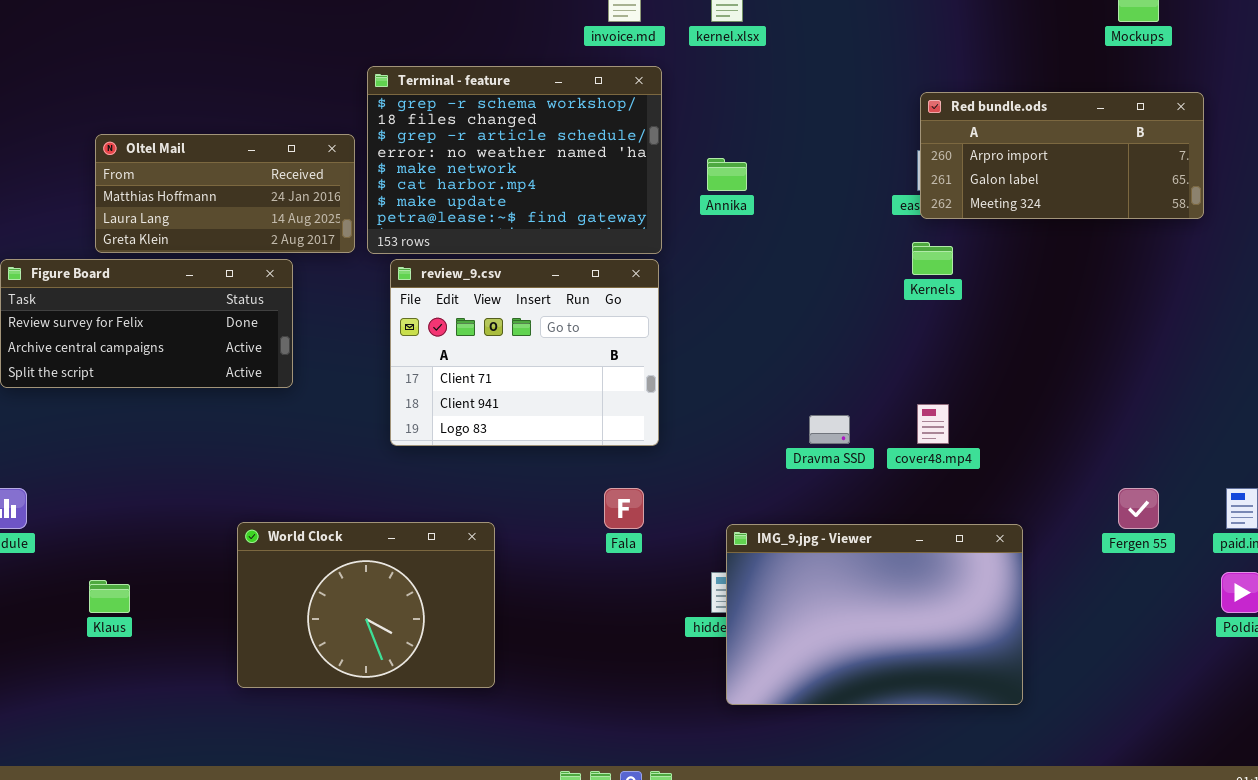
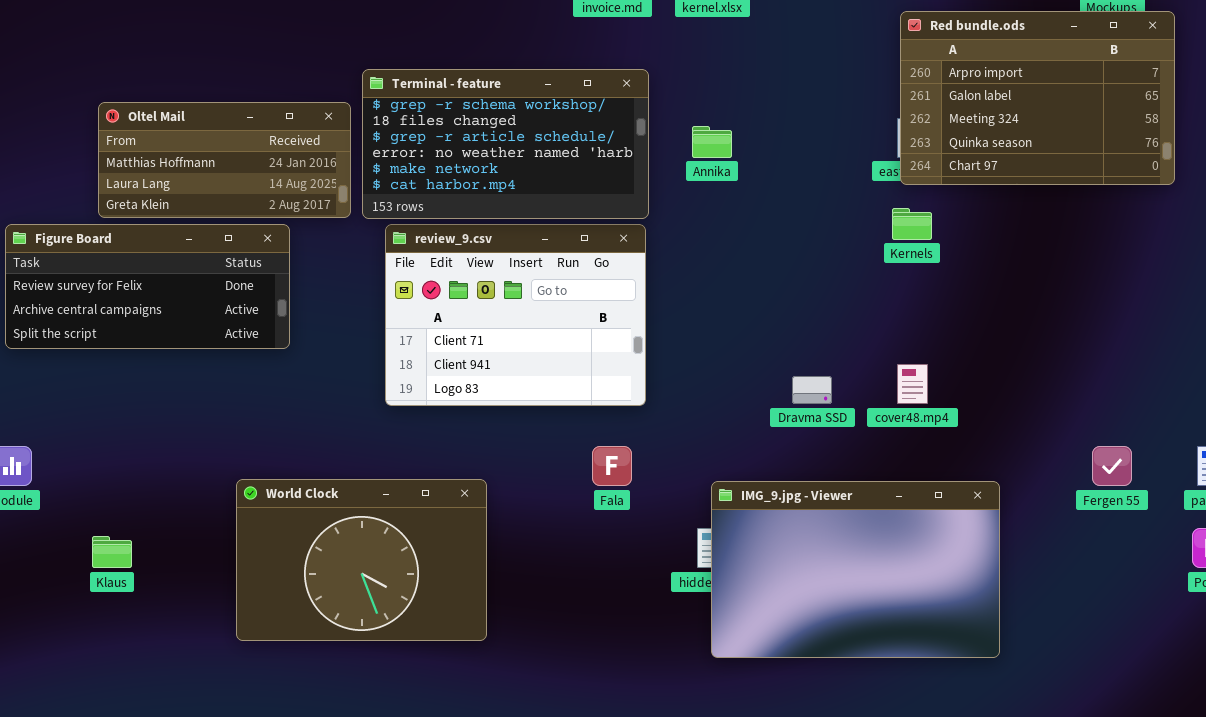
Terminal - feature: [367,66,662,254] -> [362,69,649,219], resized
Red bundle.ods: [920,92,1204,219] -> [900,11,1175,185], resized

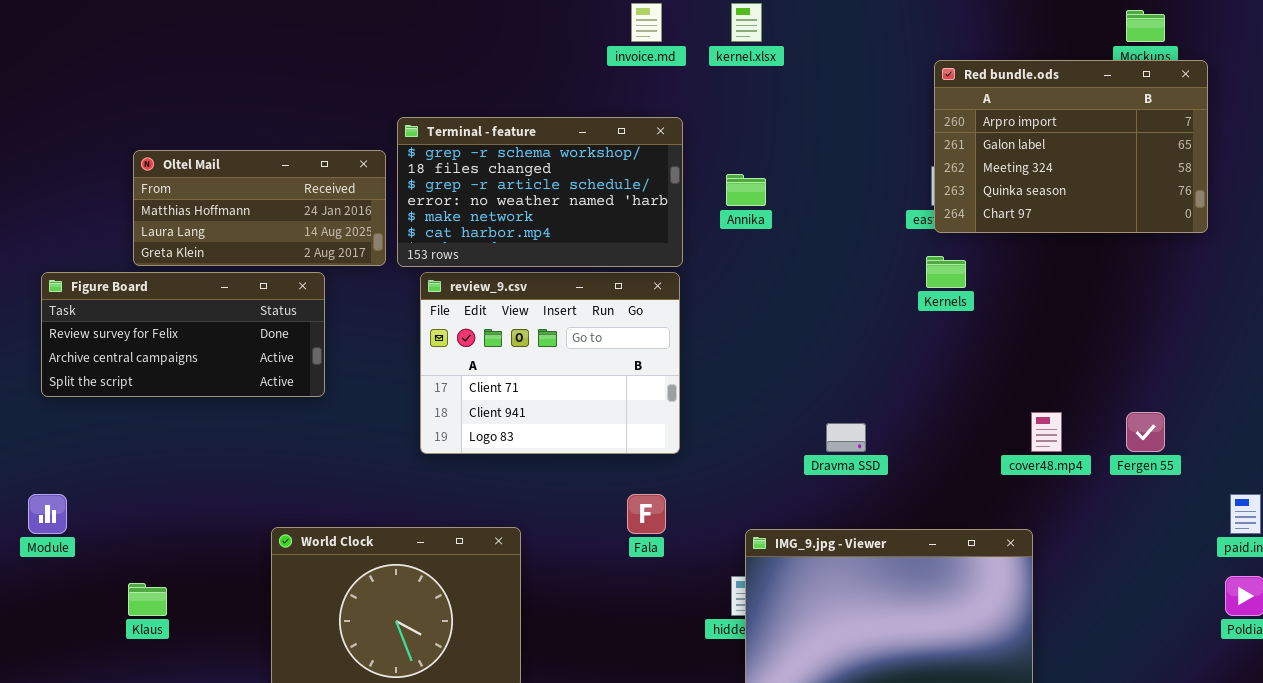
cover48.mp4: [897,364,928,404] -> [1031,412,1062,452], moved
Fergen 55: [1092,446,1132,486] -> [1126,412,1165,452], moved

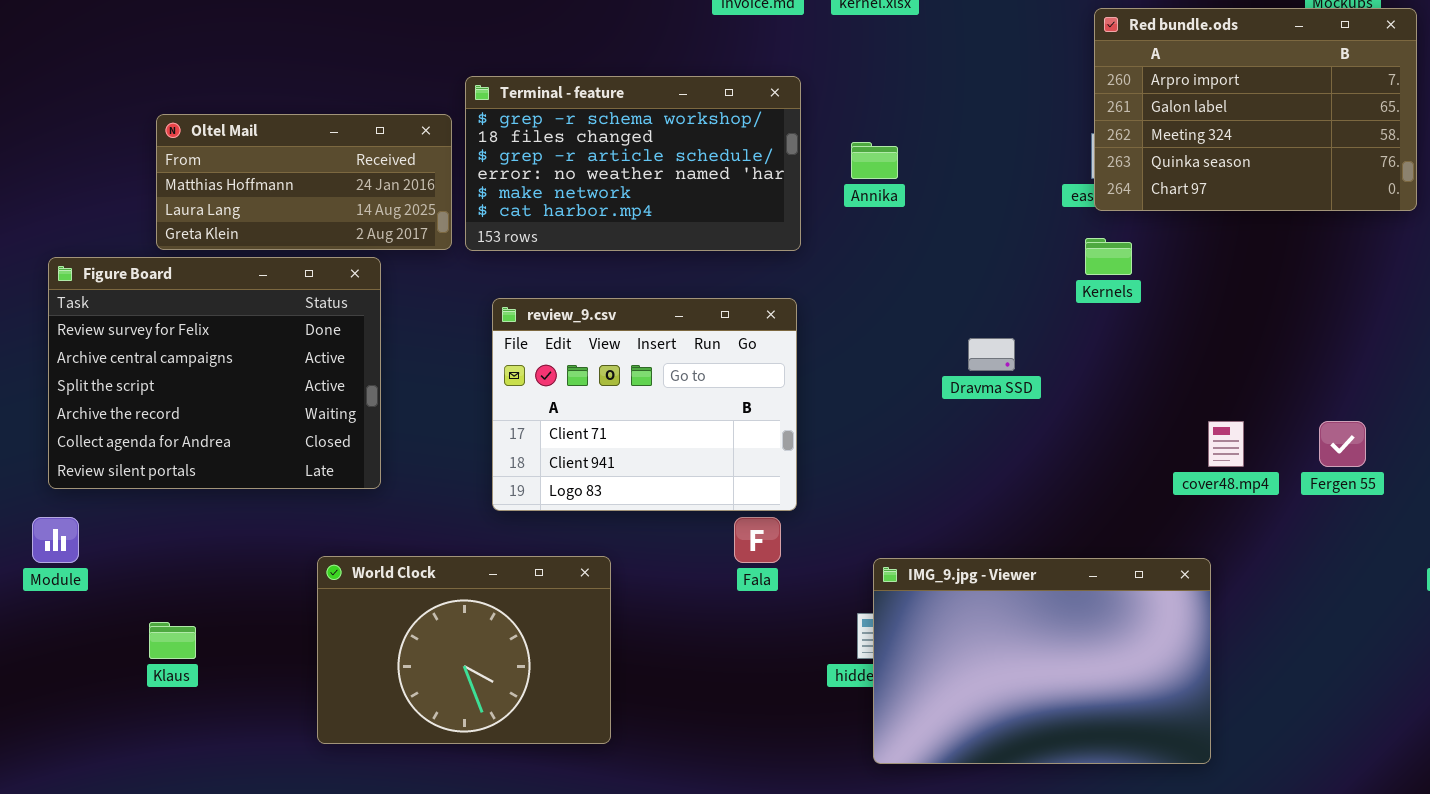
Figure Board: [41,272,325,397] -> [48,257,381,489], resized
review_9.csv: [420,272,680,454] -> [492,298,797,511], moved
Dravma SSD: [826,423,866,452] -> [968,338,1015,371], moved

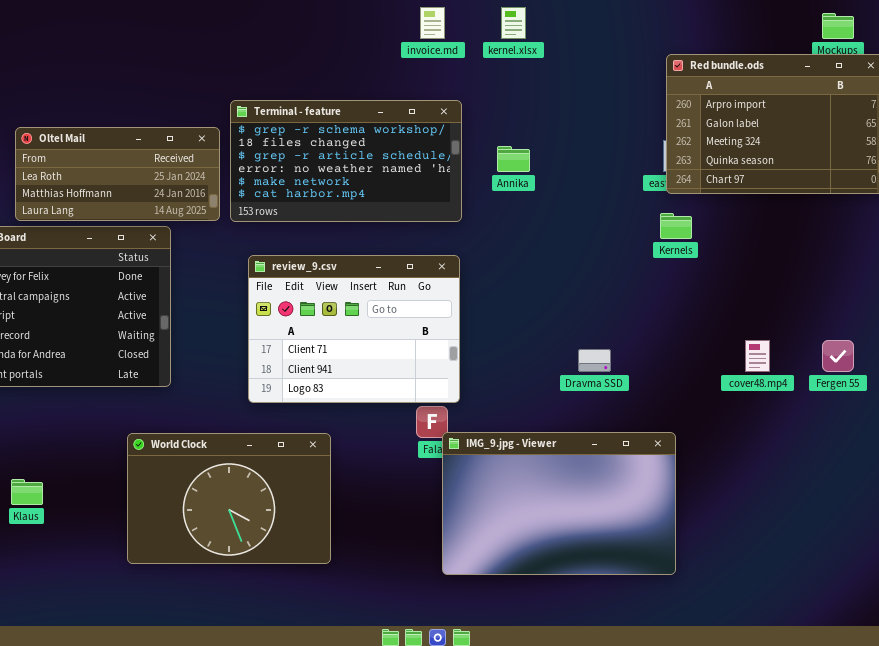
Oltel Mail: [156,114,452,250] -> [15,127,220,221], scrolled up 1 row
Dravma SSD: [968,338,1015,371] -> [578,349,611,372], moved
IMG_9.jpg - Viewer: [873,558,1211,764] -> [442,432,676,575], moved

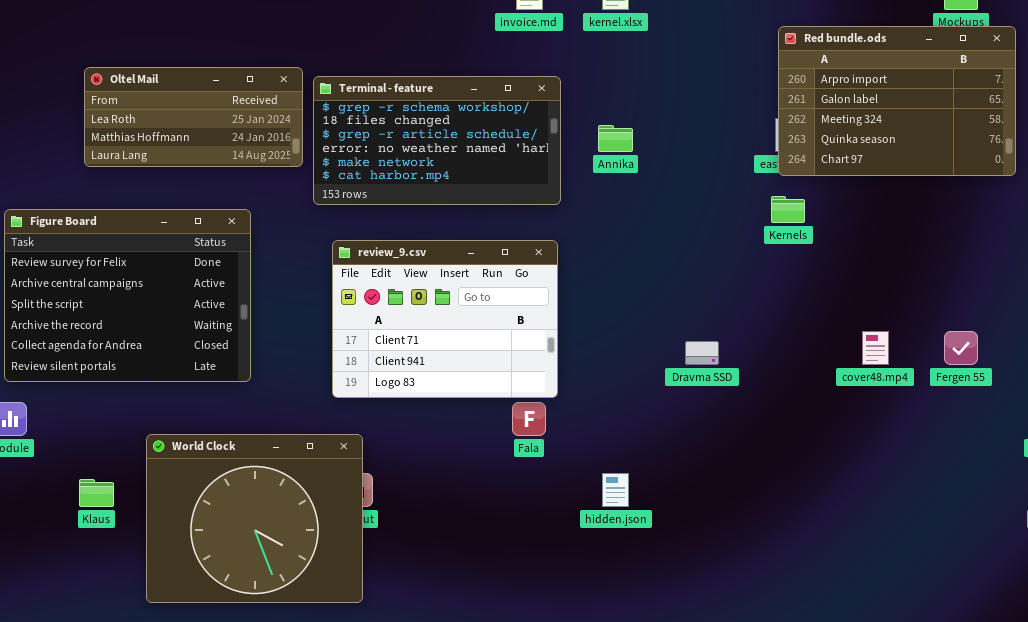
Oltel Mail: [15,127,220,221] -> [84,67,303,167], moved
IMG_9.jpg - Viewer: [442,432,676,575] -> none, closed
World Clock: [127,433,331,564] -> [146,434,363,603], moved, resized

